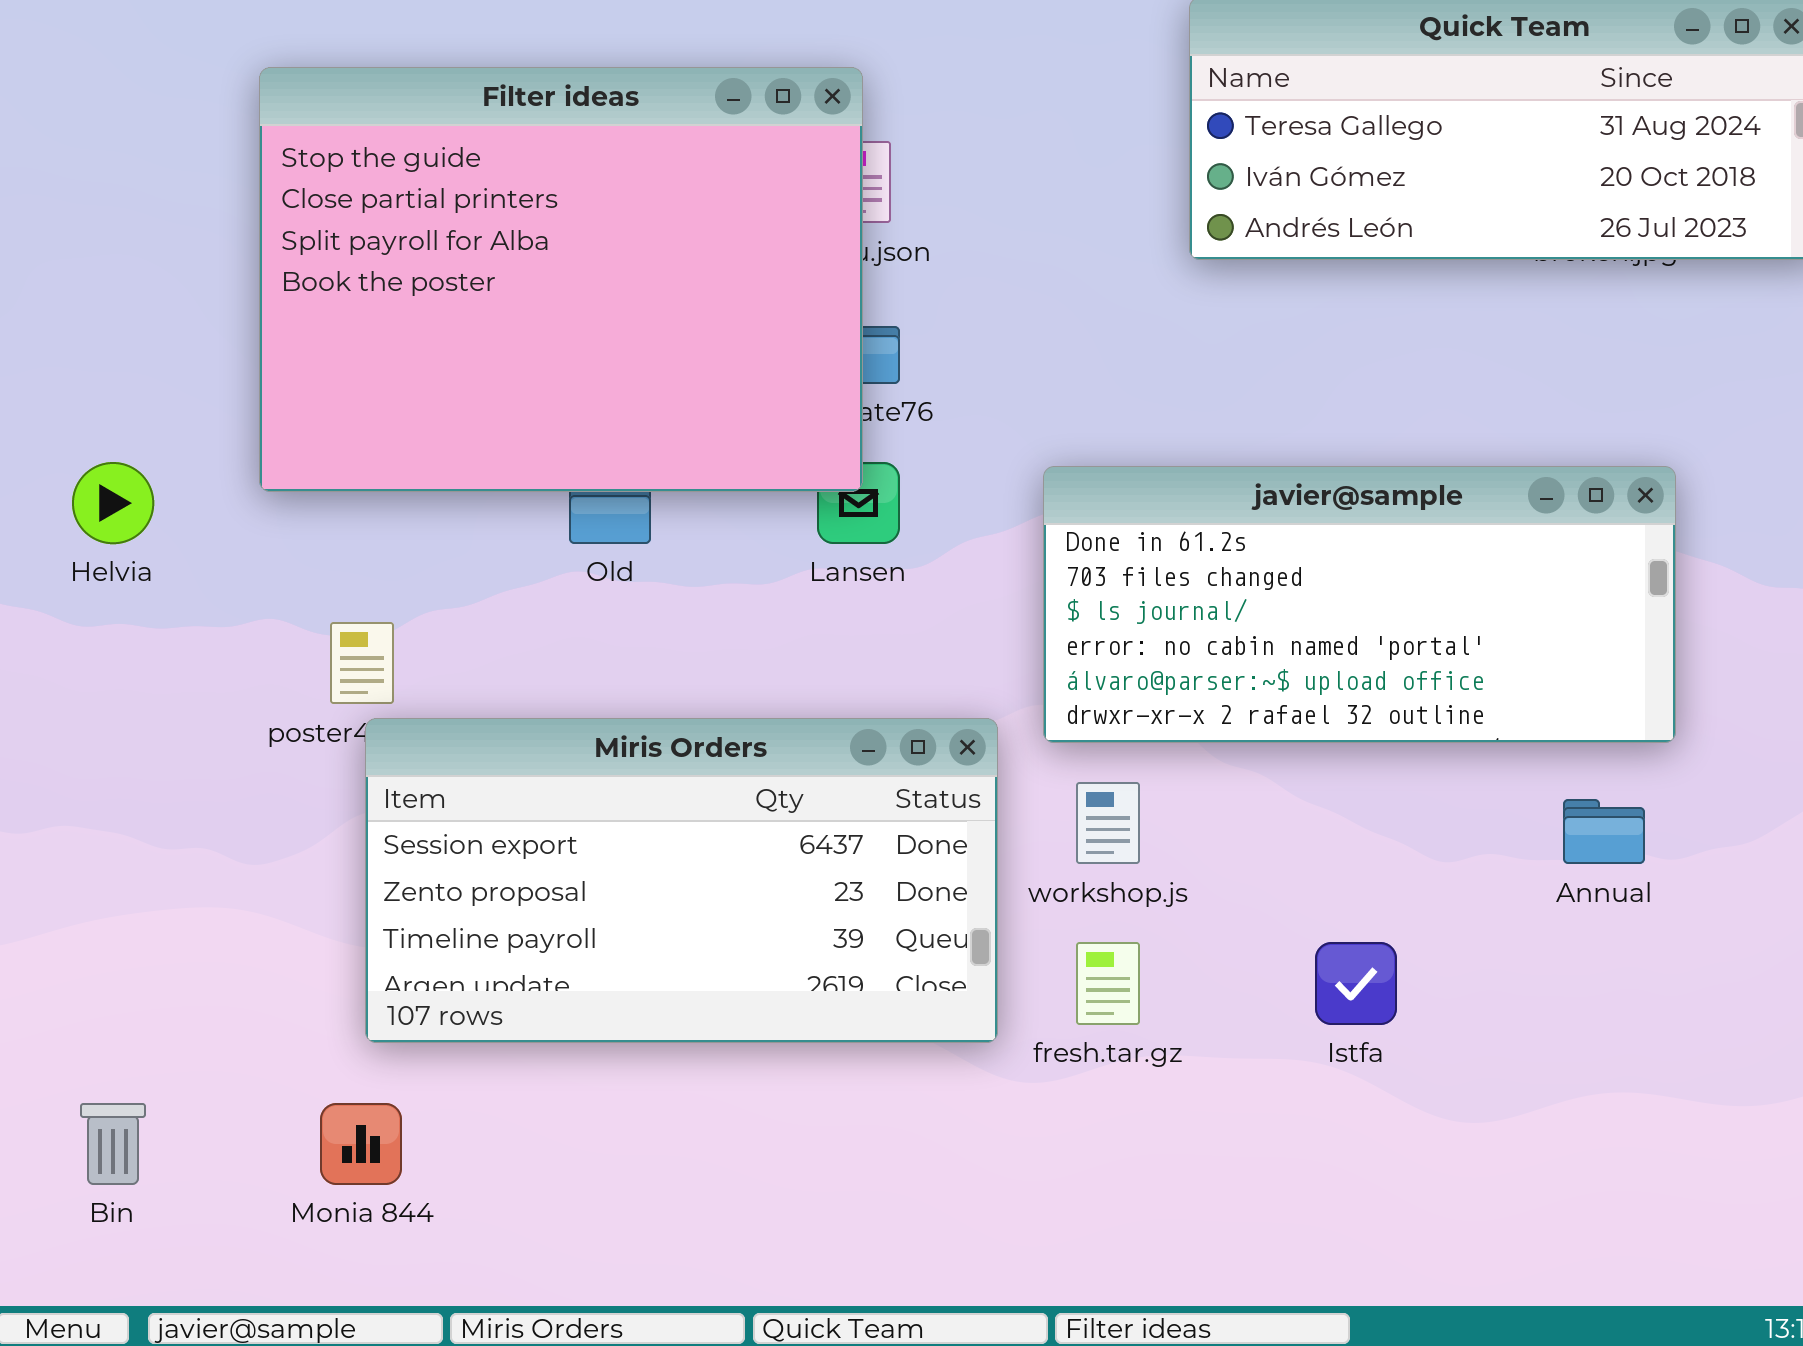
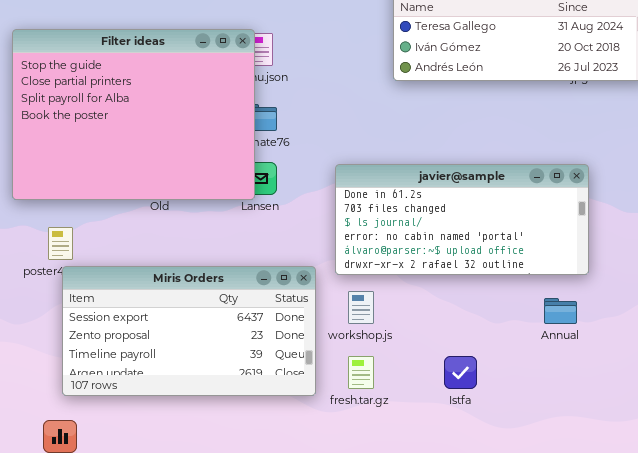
Filter ideas: [259,67,863,492] -> [12,29,255,200], moved

